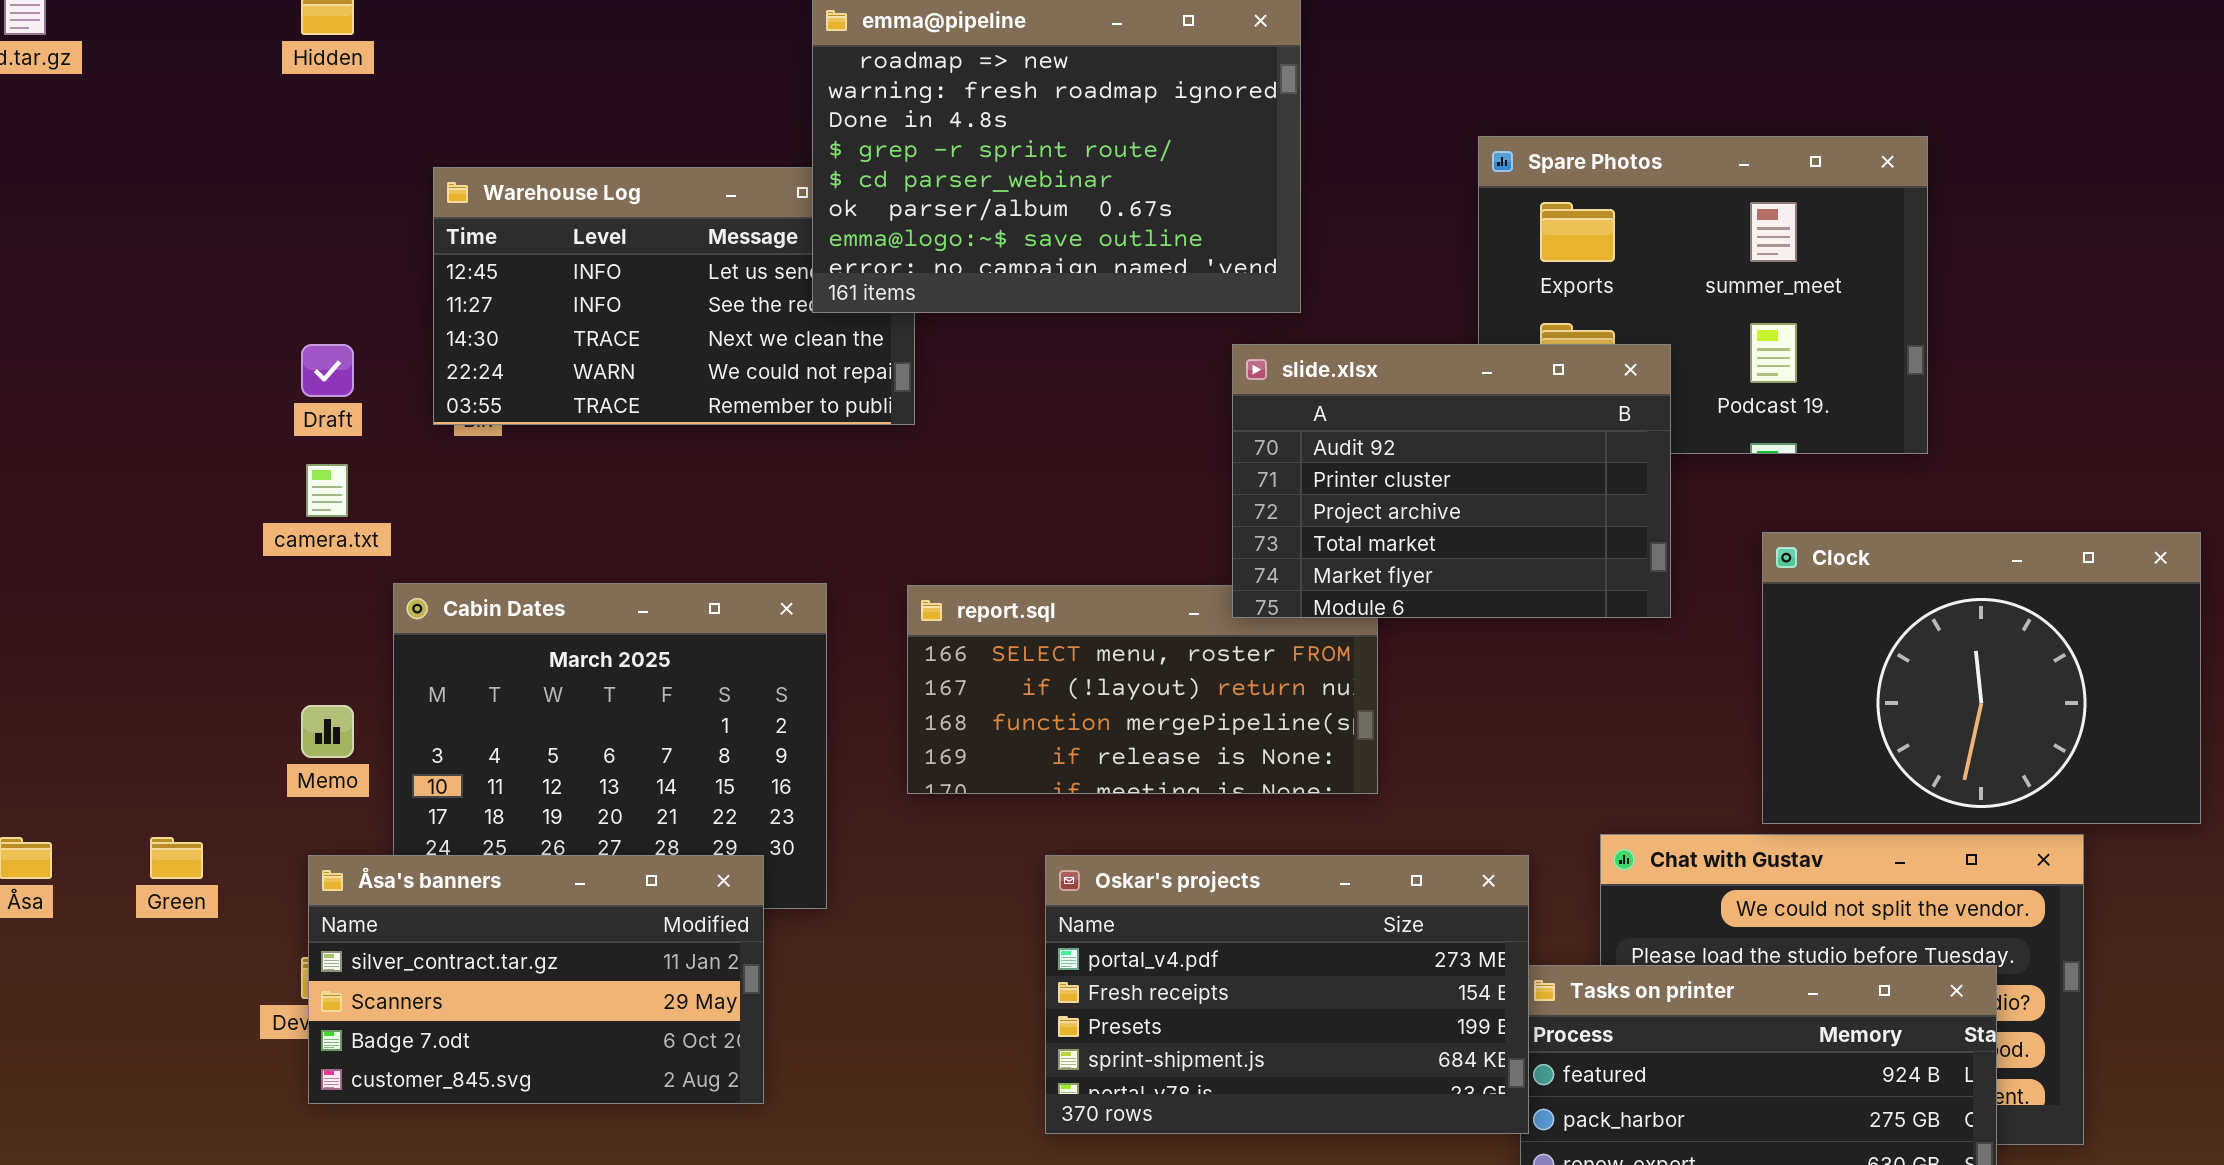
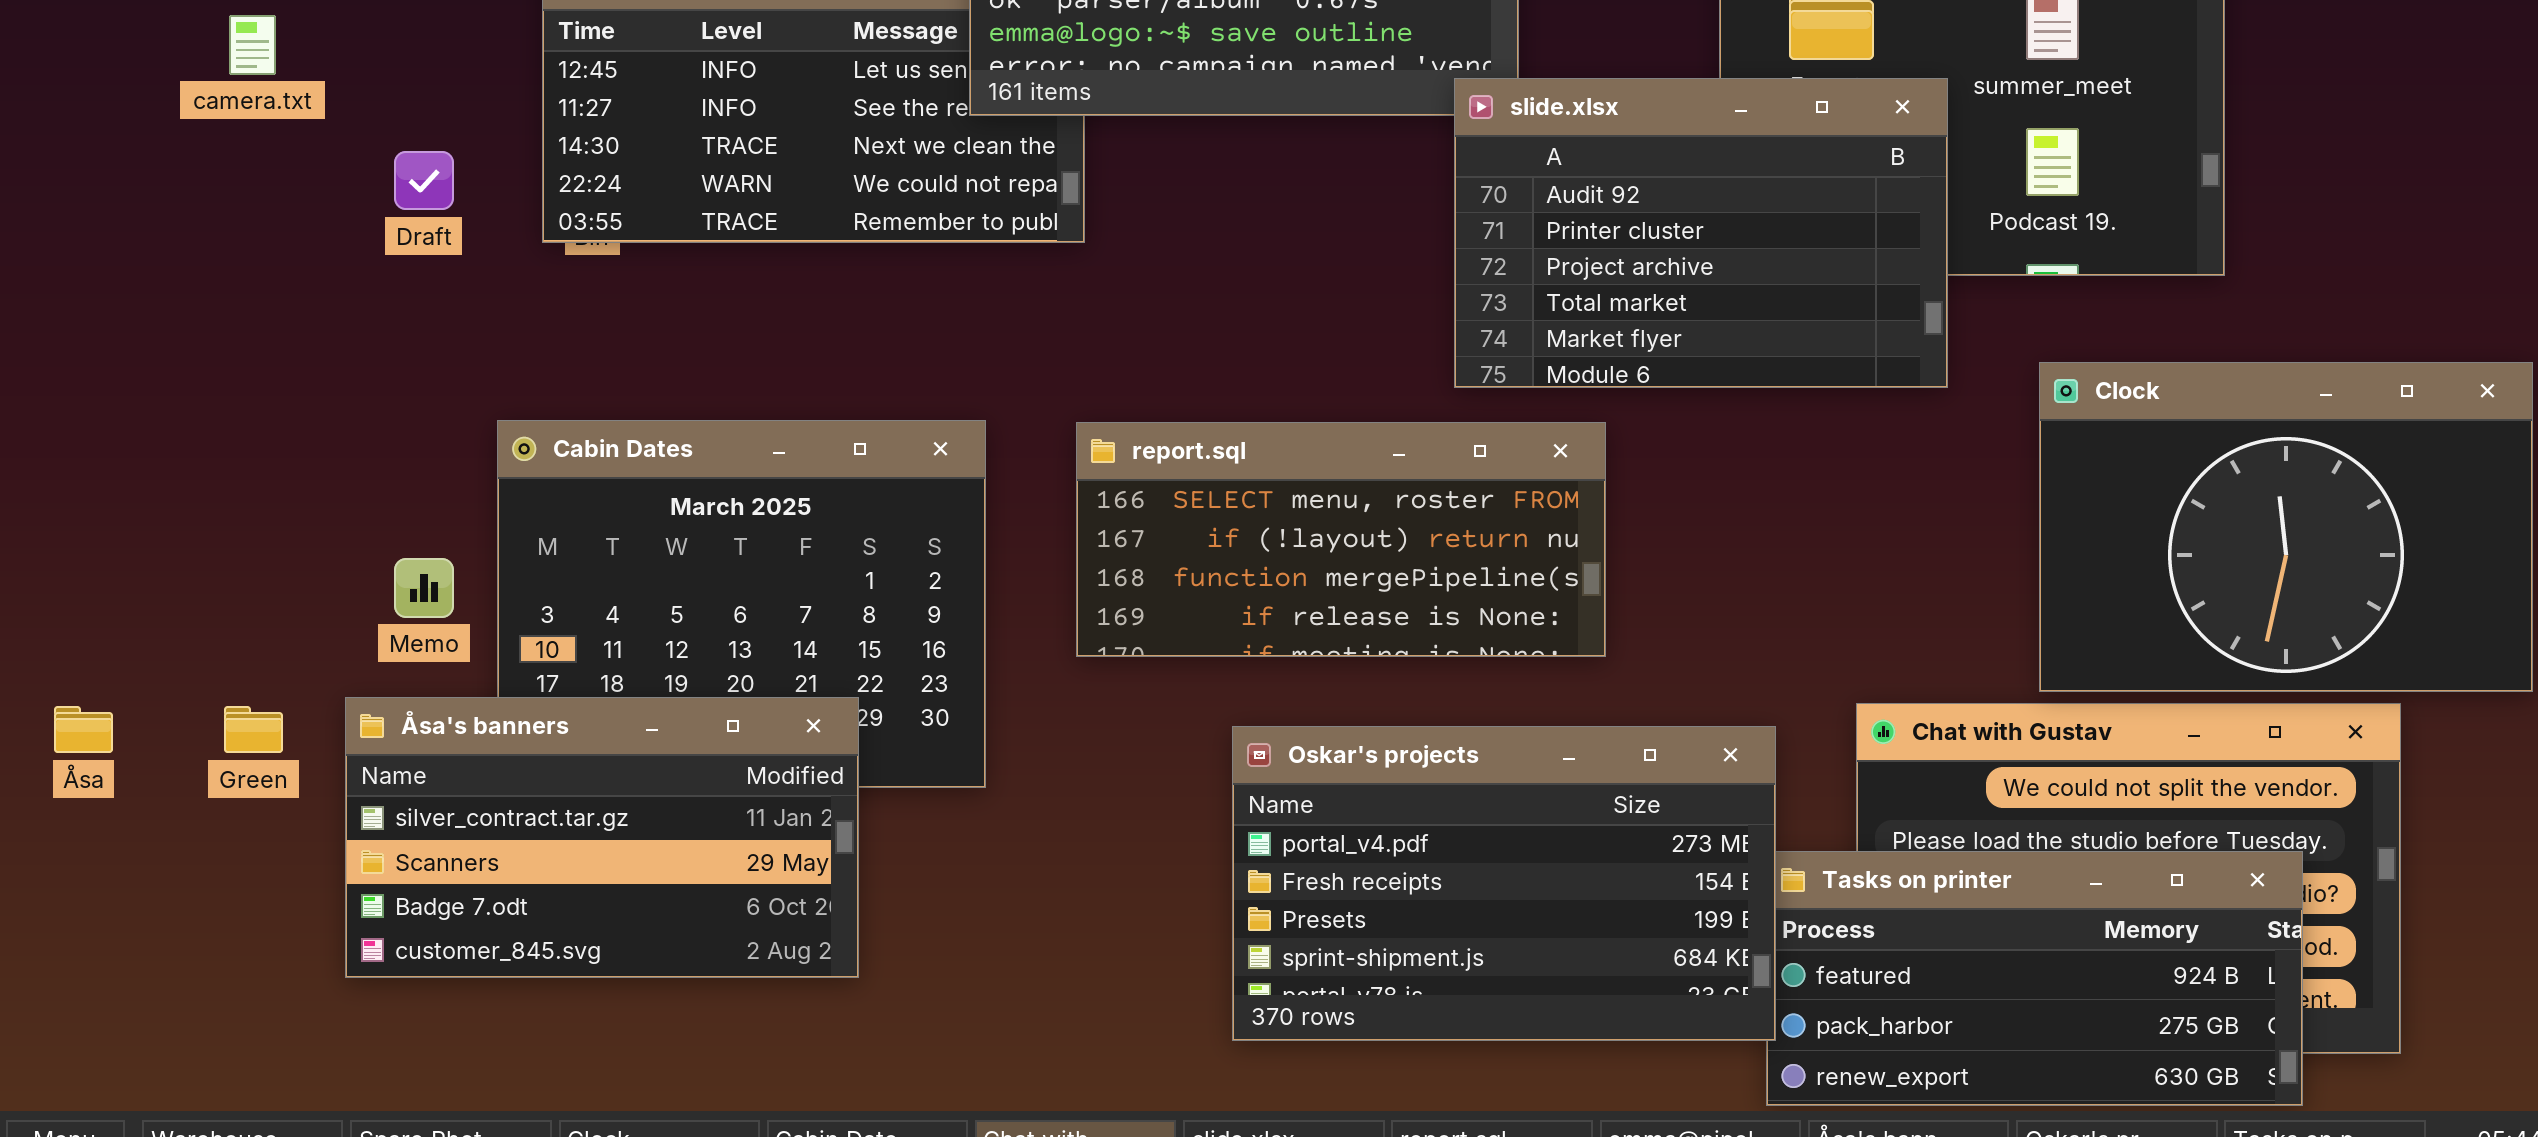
slide.xlsx: [1232,344,1671,618] -> [1454,78,1948,388], moved
camera.txt: [306,464,348,517] -> [229,15,276,75], moved
Åsa's banners: [308,855,764,1104] -> [345,697,859,978], moved

